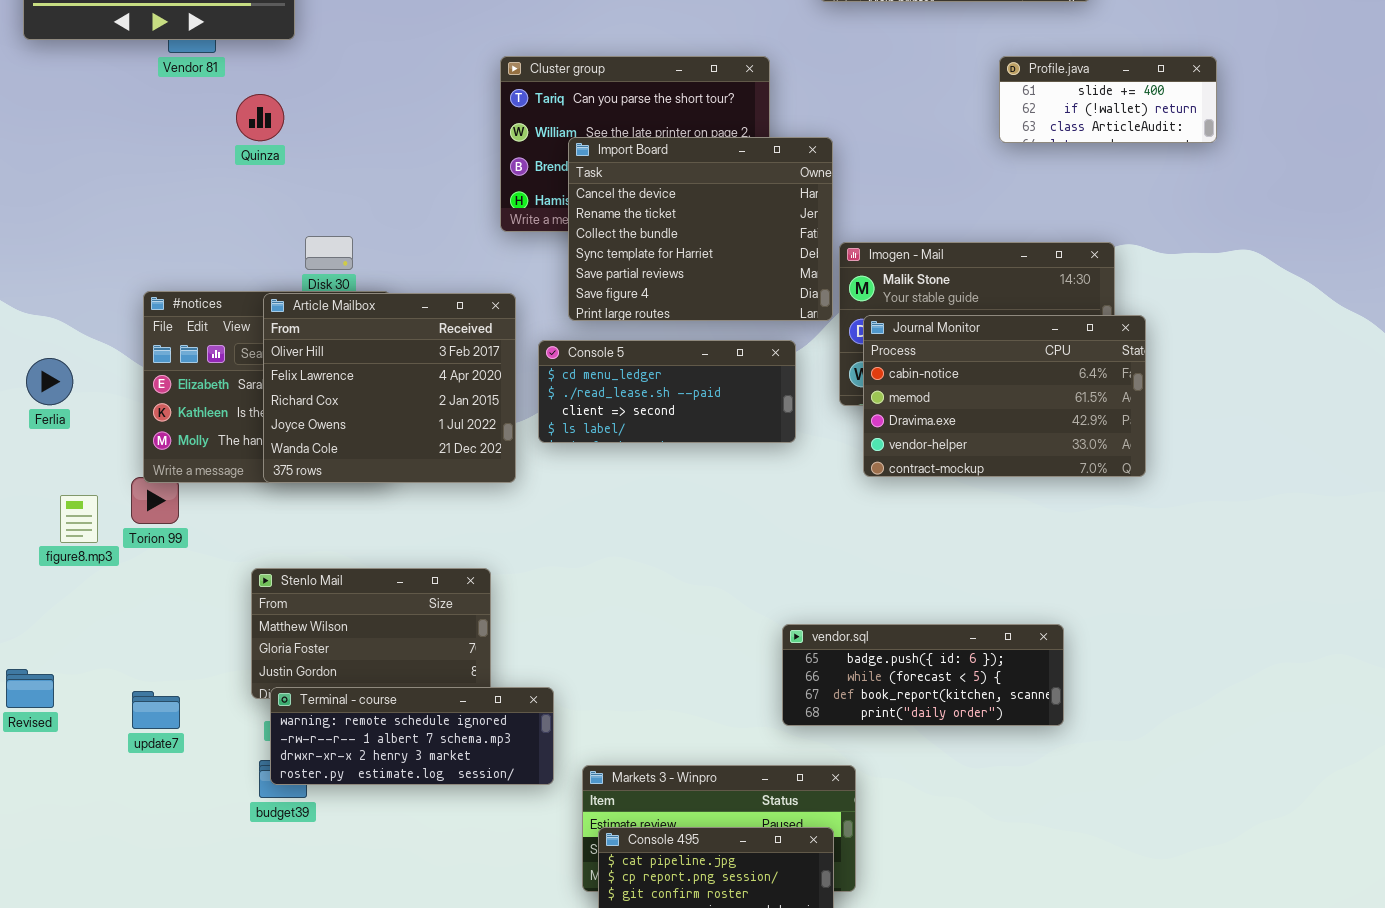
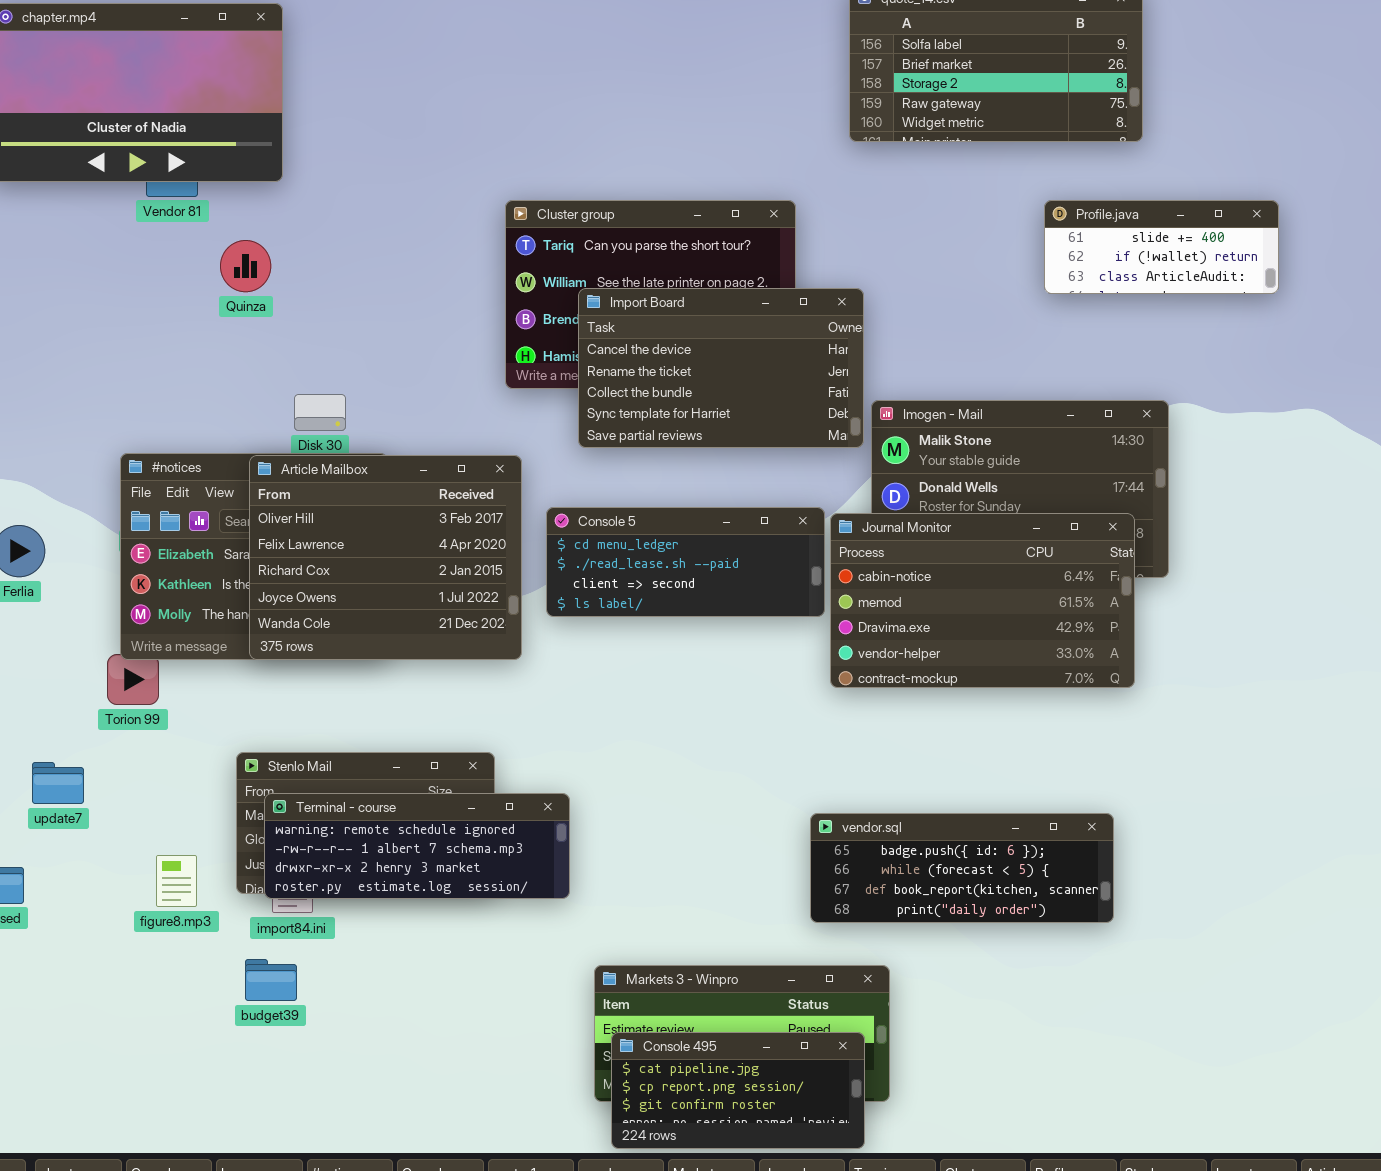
Import Board: [568,137,833,321] -> [578,288,864,448], resized
Journal Monitor: [863,315,1146,477] -> [830,513,1135,688], moved
figure8.mp3: [60,495,98,543] -> [156,855,197,907], moved
Terminal - course: [270,687,554,785] -> [264,793,570,899], moved
update7: [132,691,180,729] -> [32,762,84,804], moved

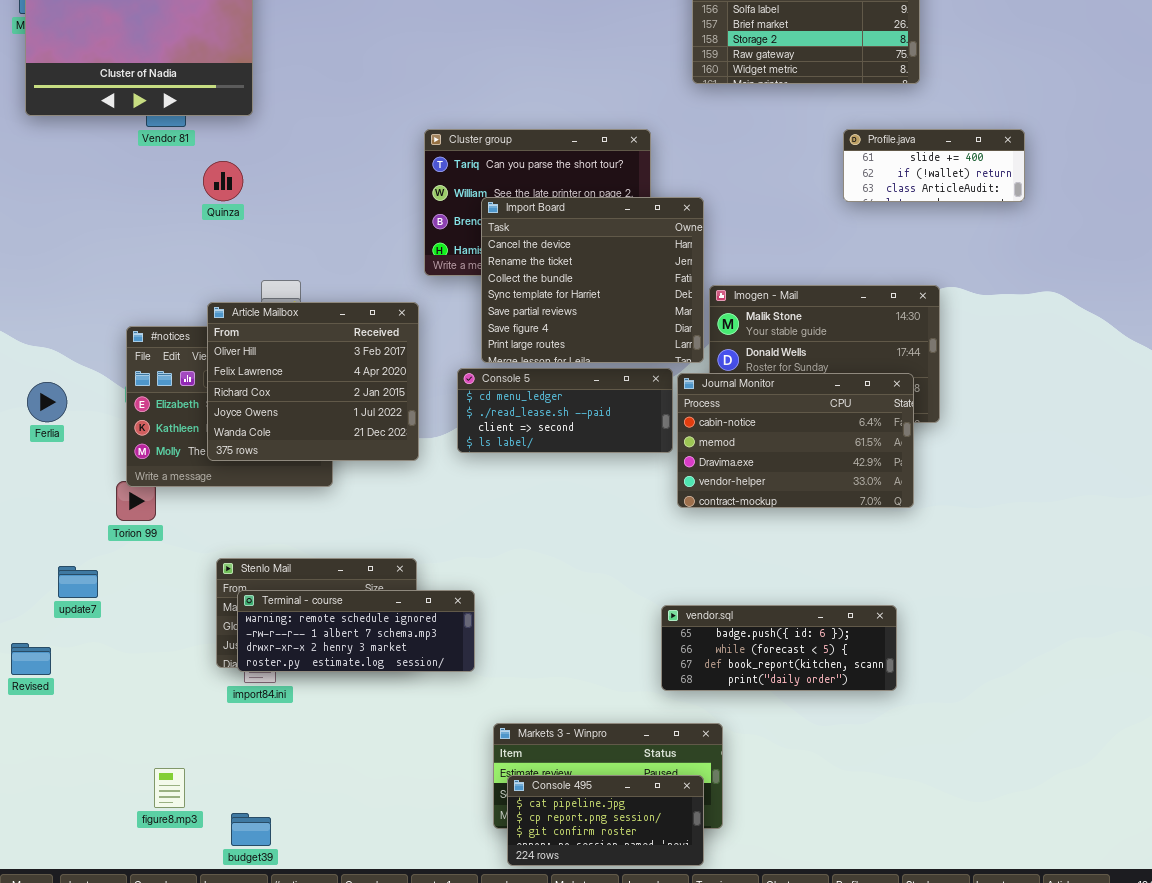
Import Board: [578,288,864,448] -> [481,197,704,363], resized
Article Mailbox: [249,455,522,660] -> [207,302,419,461], moved
figure8.mp3: [156,855,197,907] -> [154,768,185,808], moved
budget39: [245,959,297,1001] -> [231,813,271,846], moved

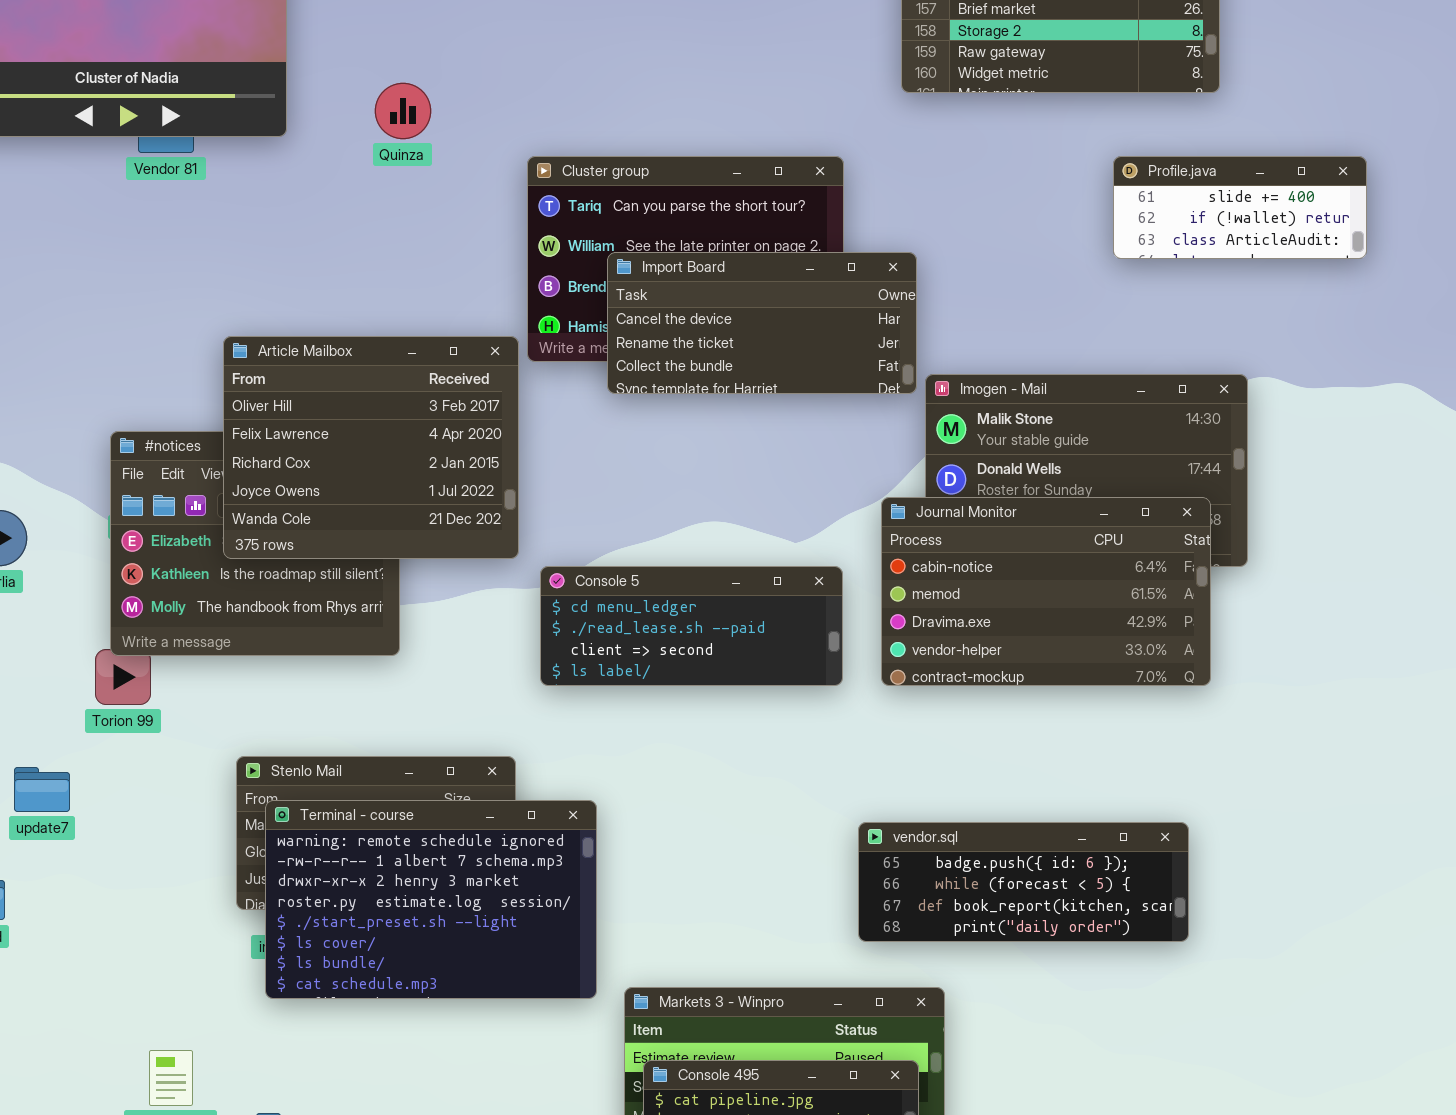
Quinza: [203,161,243,201] -> [375,83,431,139], moved
Import Board: [481,197,704,363] -> [607,252,917,394], resized
Article Mailbox: [207,302,419,461] -> [223,336,519,559], moved
Console 5: [457,368,673,453] -> [540,566,843,686], moved
Terminal - course: [237,590,475,672] -> [265,800,597,999], resized

